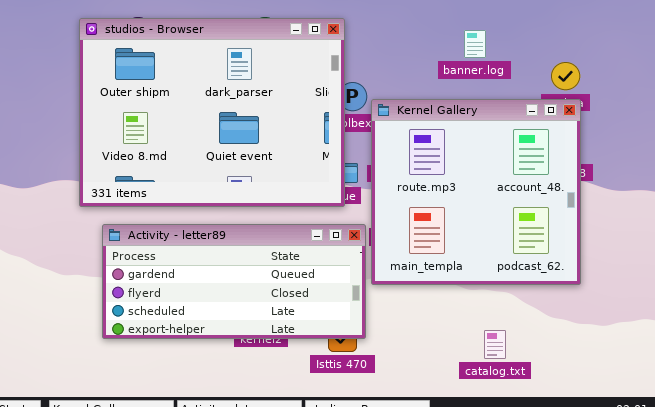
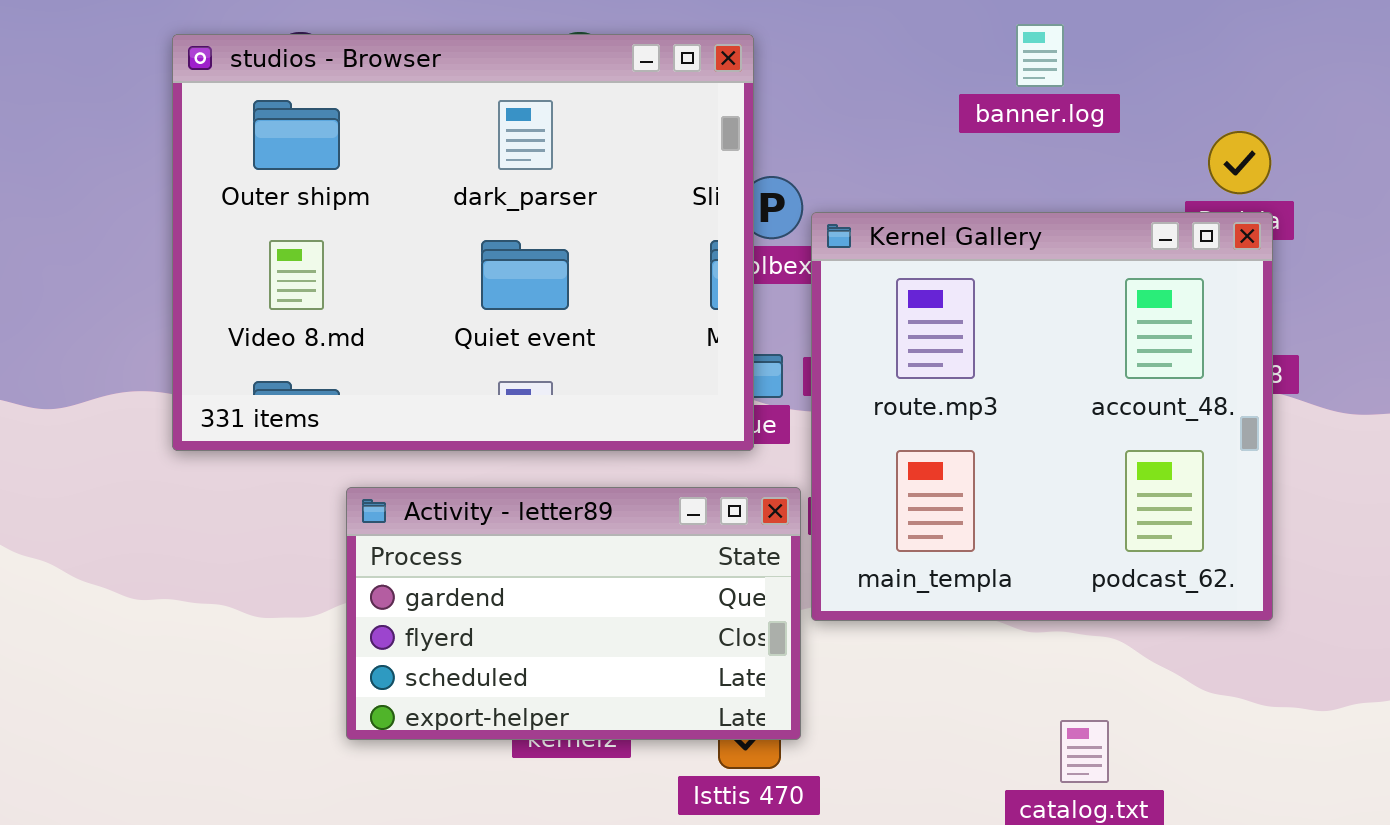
banner.log: [464,30,486,58] -> [1016,24,1064,87], moved
Activity - letter89: [102,224,366,339] -> [346,487,801,740], resized

